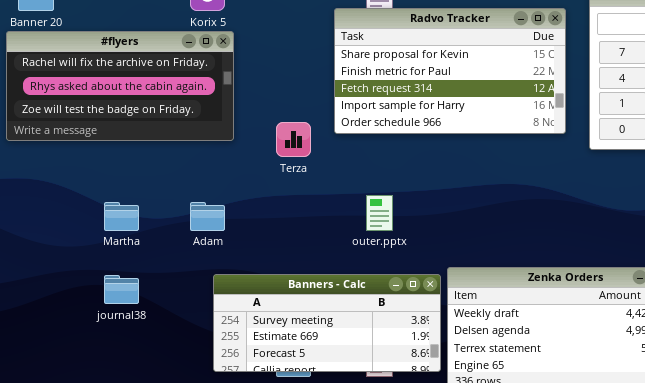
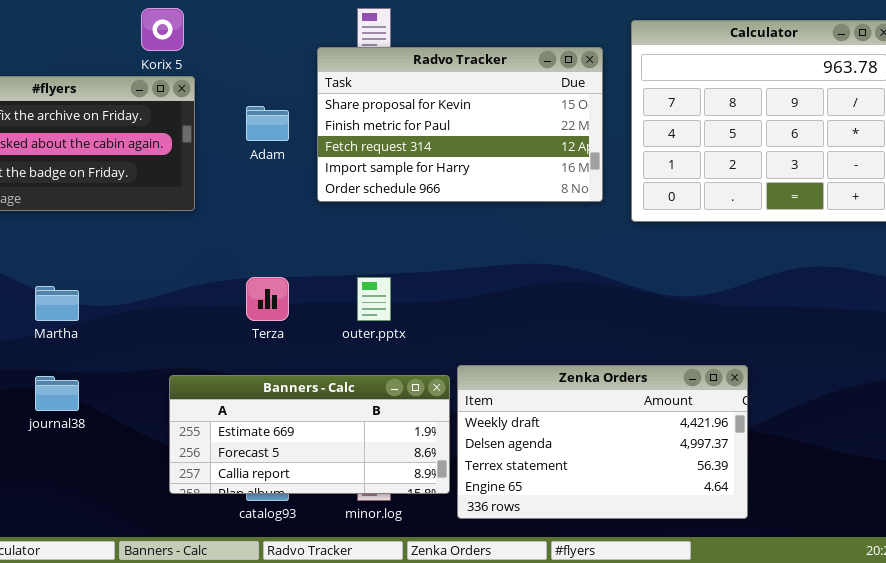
Terza: [276,122,311,157] -> [246,277,289,321], moved
Adam: [190,202,225,231] -> [246,106,289,141], moved
Banners - Calc: [213,274,441,372] -> [169,375,450,494], scrolled down 1 row

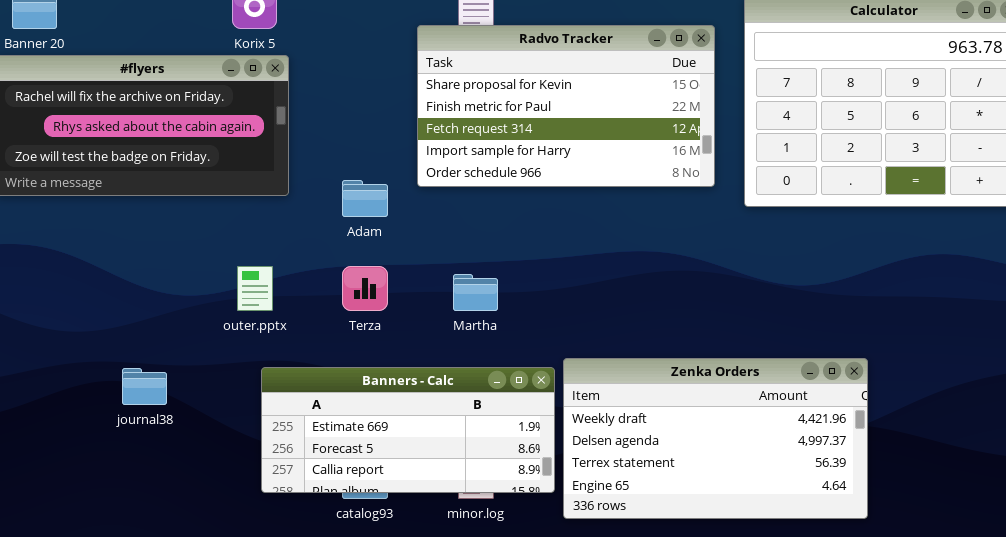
Adam: [246,106,289,141] -> [342,180,388,217], moved
outer.pptx: [357,277,391,321] -> [237,266,273,311], moved
Martha: [35,286,79,321] -> [453,274,498,311], moved

